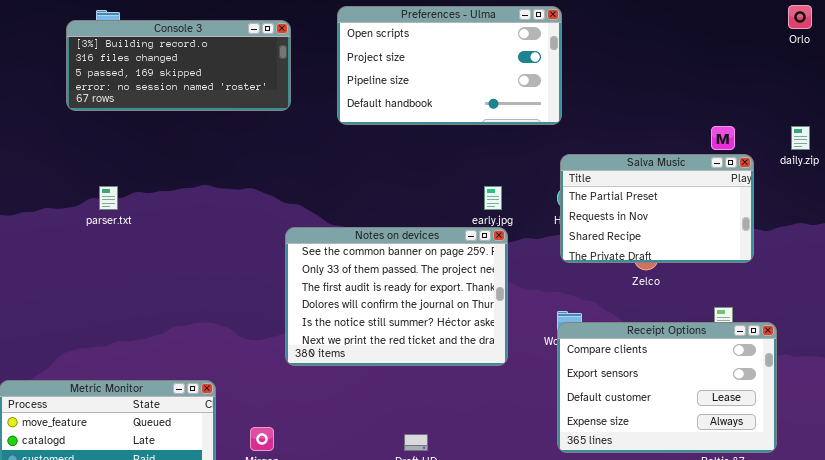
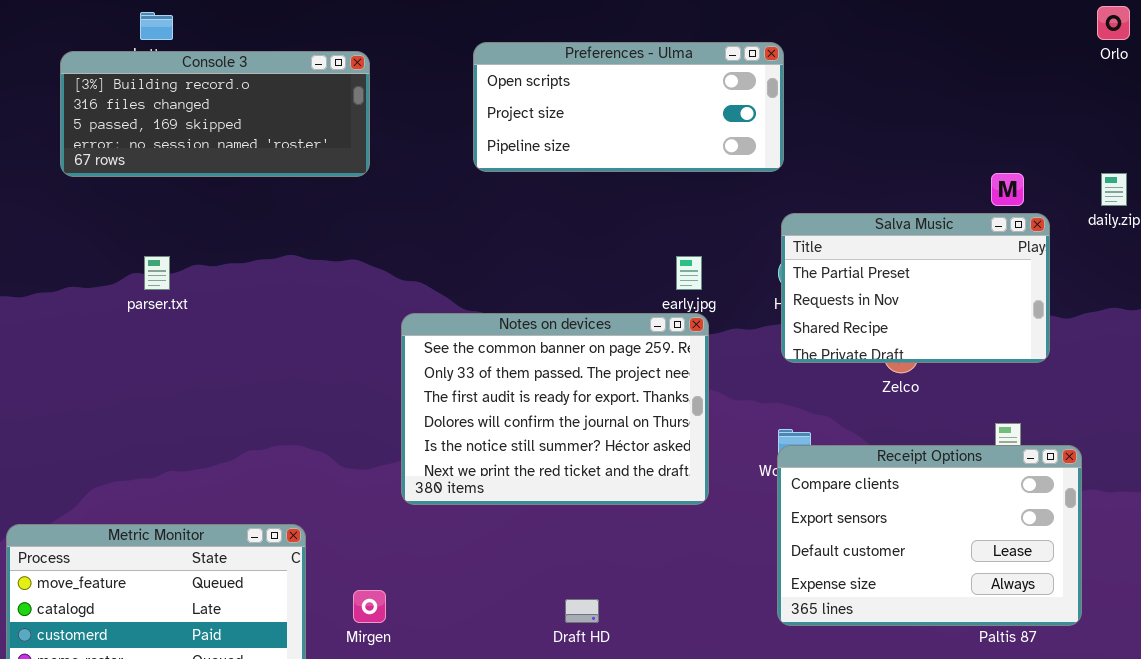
Preferences - Ulma: [337,6,562,125] -> [473,42,784,172], resized
Console 3: [66,20,291,111] -> [60,51,370,177], moved

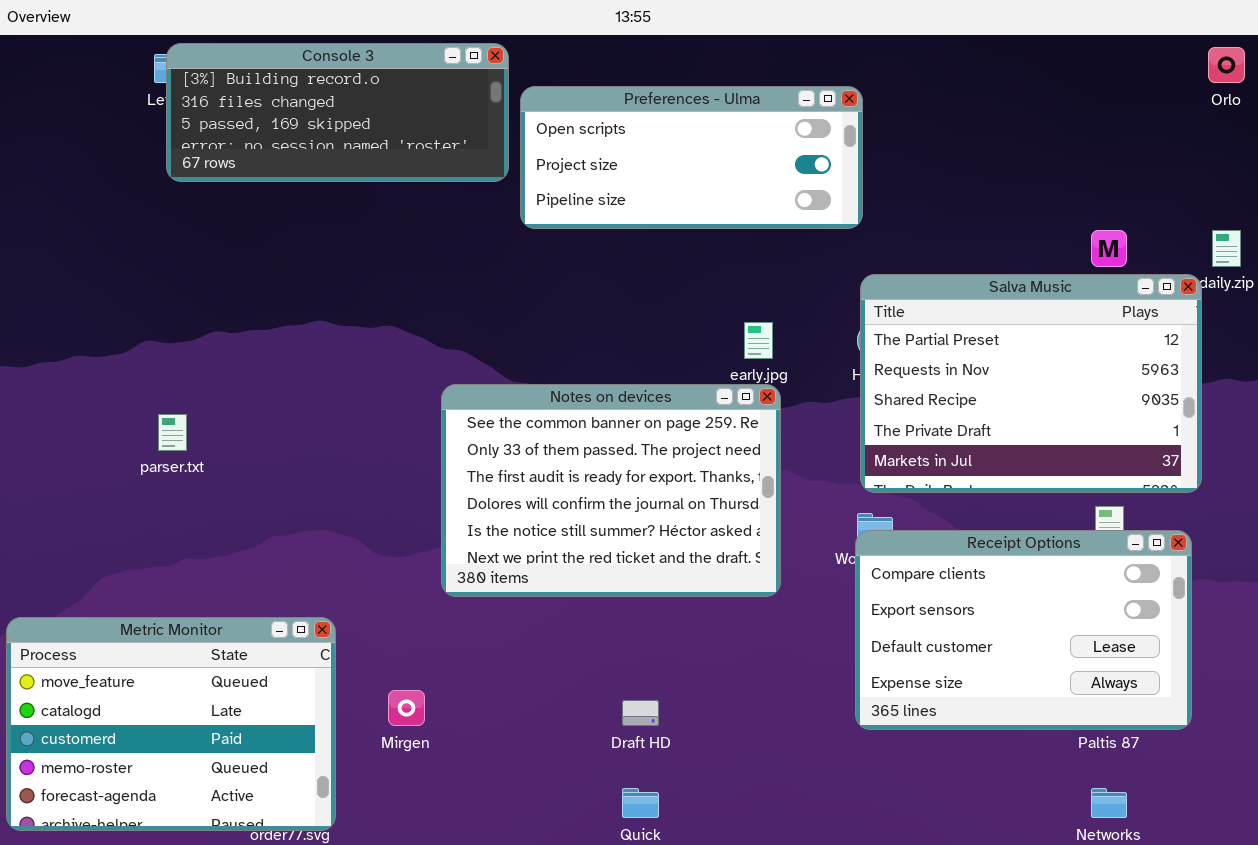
Console 3: [60,51,370,177] -> [166,43,509,182], moved
Salva Music: [781,213,1050,363] -> [860,274,1202,493], resized
parser.txt: [144,256,170,290] -> [158,414,187,451], moved

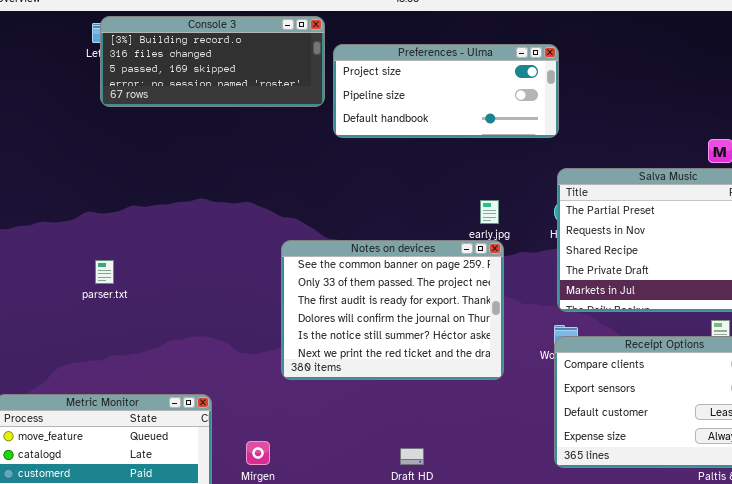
Preferences - Ulma: [520,86,863,229] -> [333,44,559,138], scrolled down 1 row

